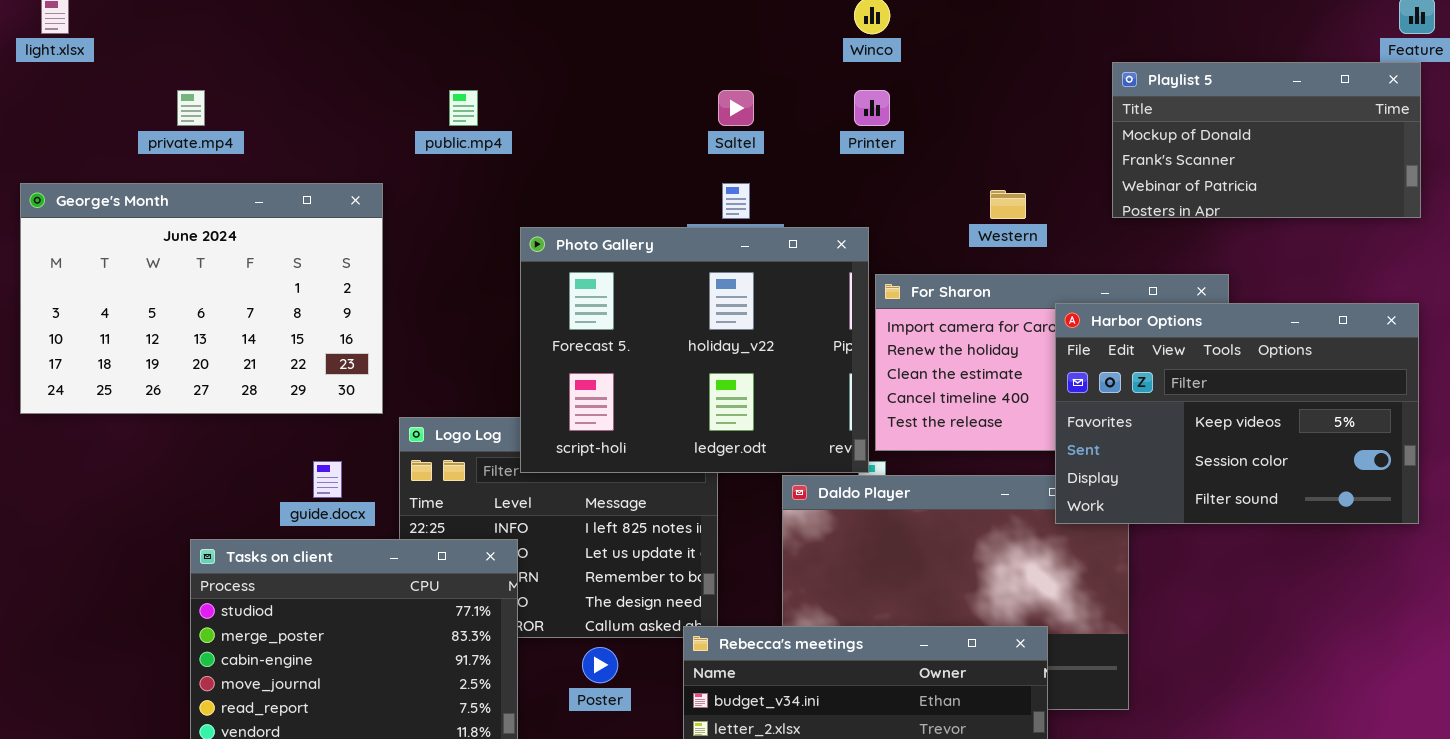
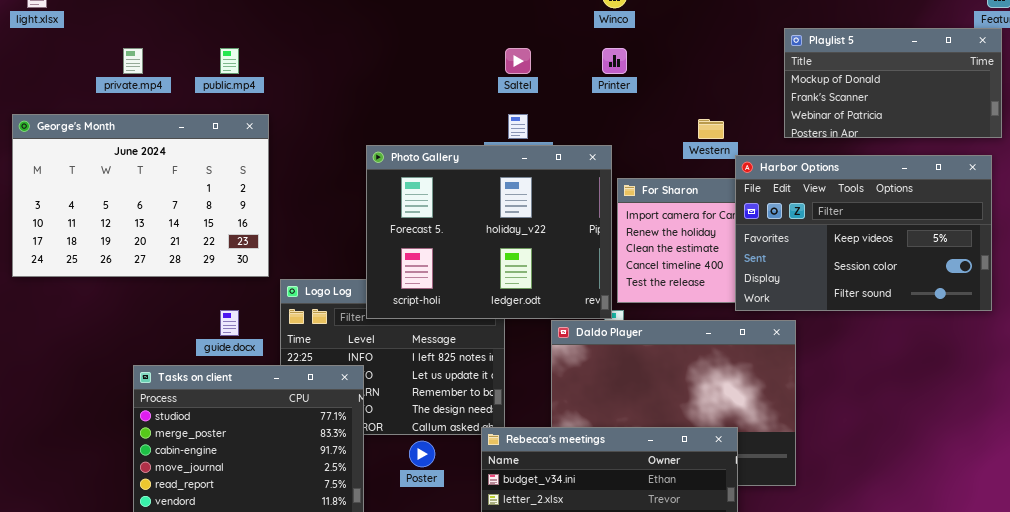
public.mp4: [449,90,478,126] -> [220,48,239,74], moved
Harbor Options: [1055,303,1419,524] -> [735,155,992,311], moved

